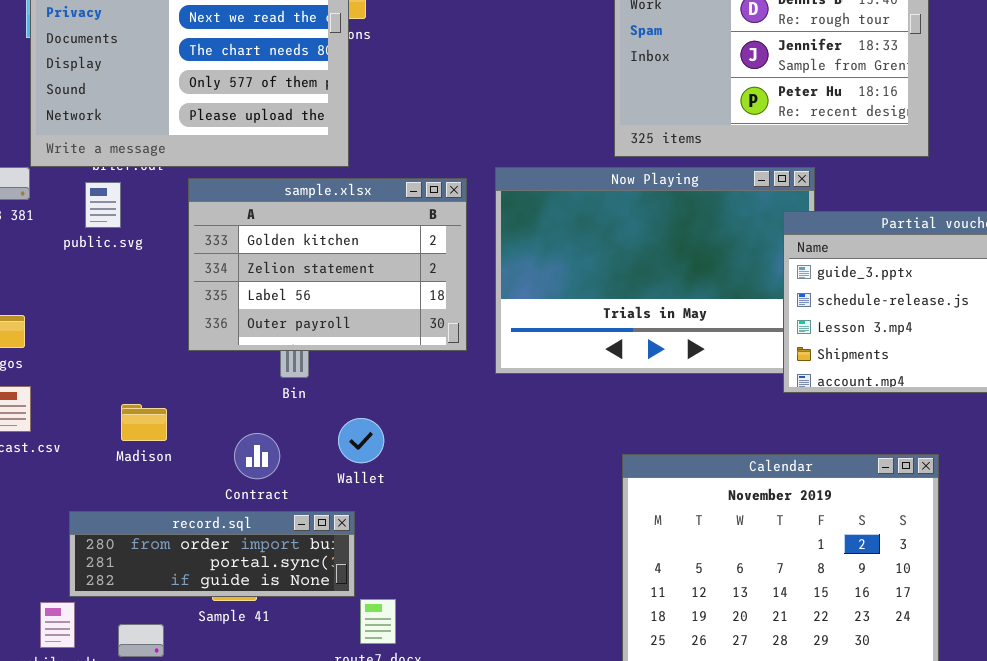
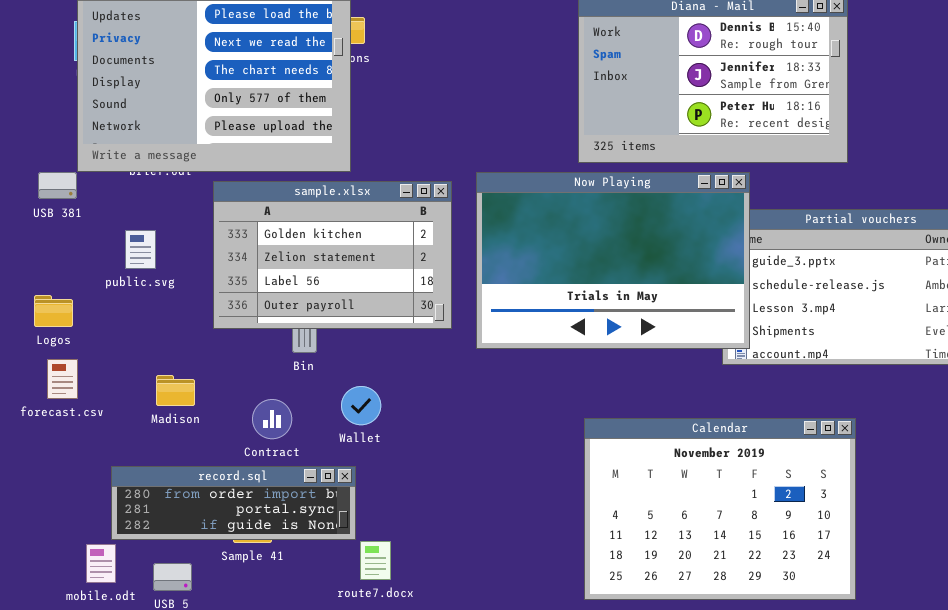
Now Playing: [495,167,815,374] -> [476,172,750,349], raised
public.svg: [85,182,121,228] -> [125,230,156,269], moved

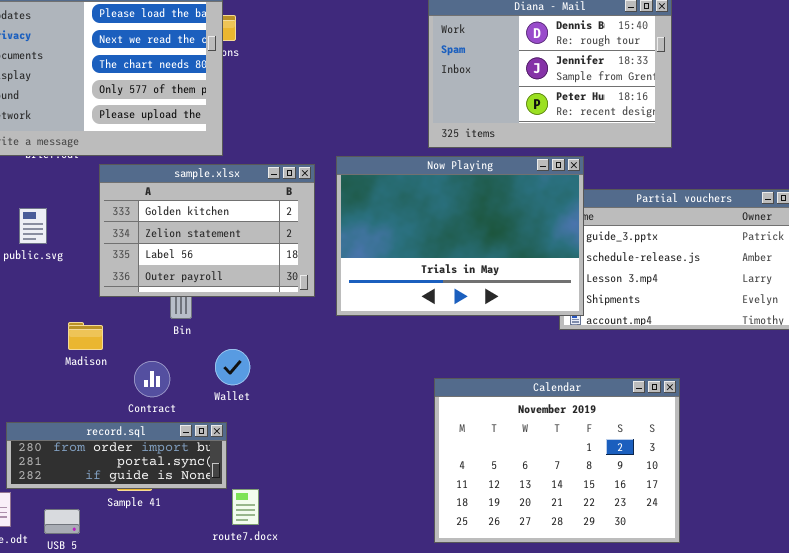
Madison: [156,375,195,406] -> [68,322,103,350], moved

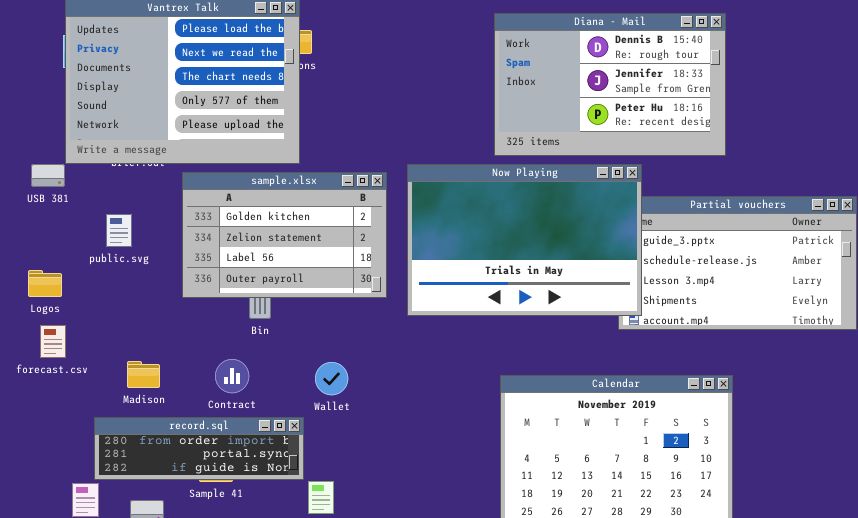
Madison: [68,322,103,350] -> [127,361,160,388], moved
Wallet: [215,349,250,385] -> [315,362,348,395], moved

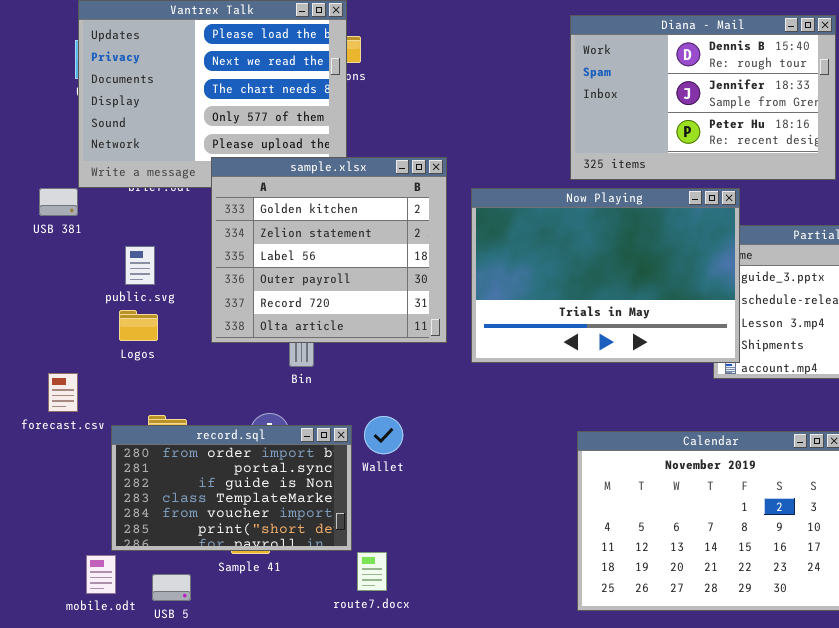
sample.xlsx: [182,172,387,298] -> [211,157,447,343], resized
Logos: [28,270,62,297] -> [119,310,158,341], moved
record.sql: [94,417,304,480] -> [111,425,352,551], resized

